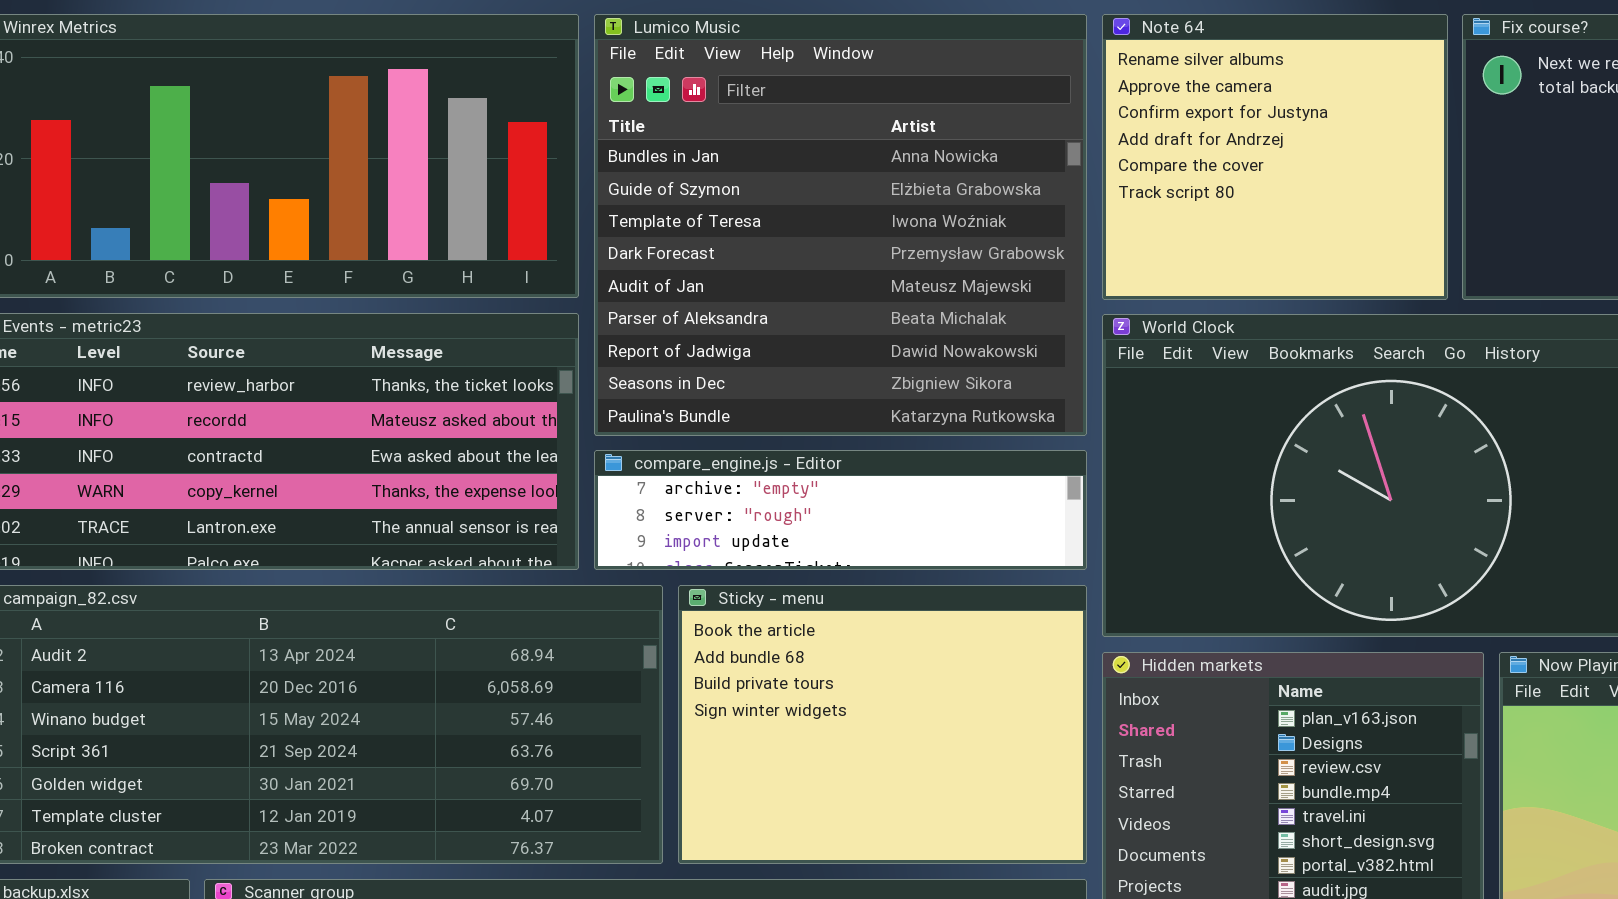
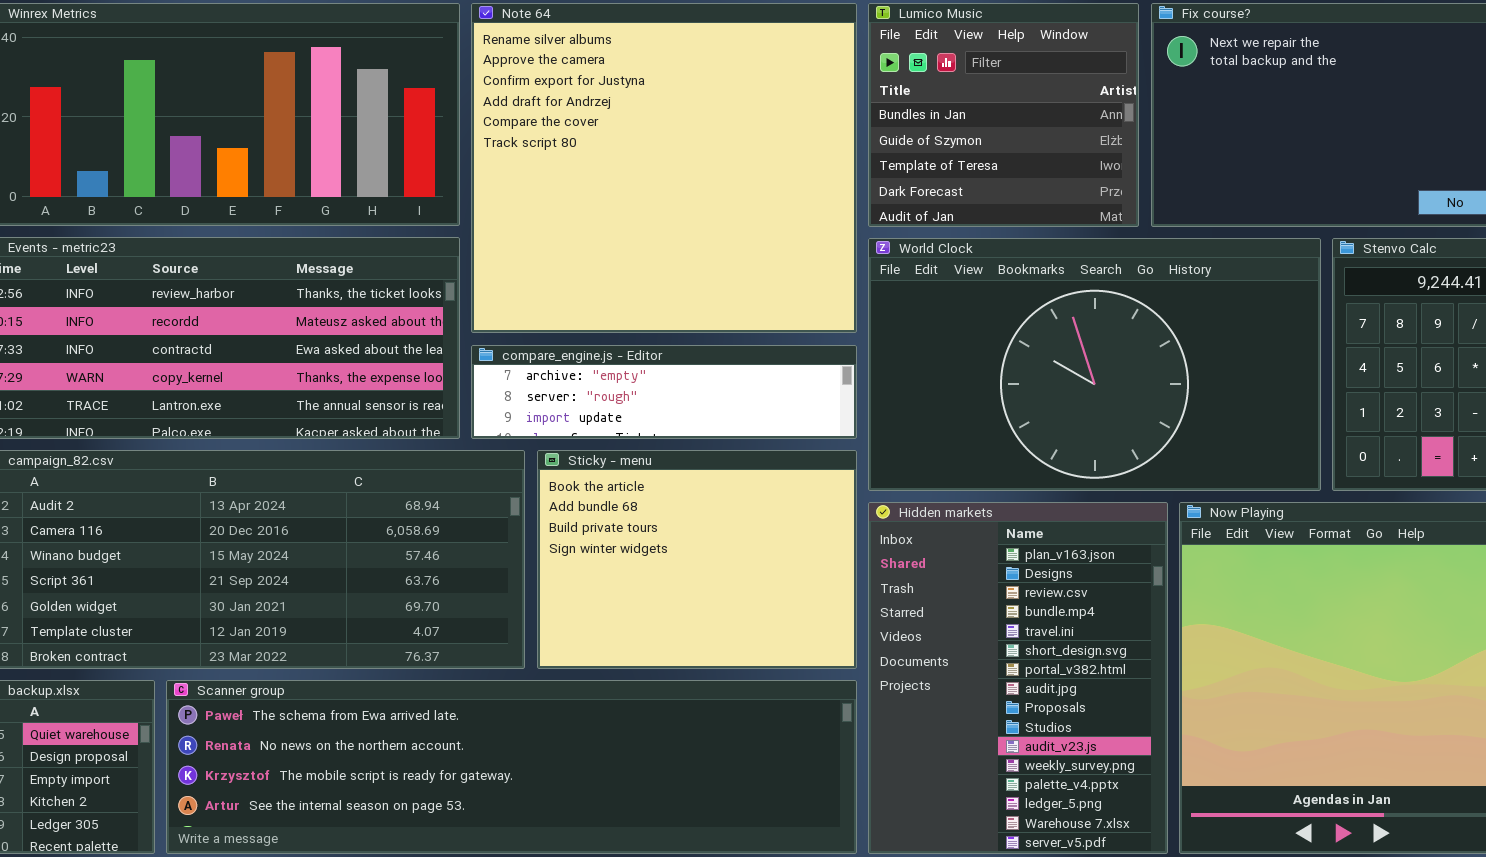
Lumico Music: [594,14,1087,436] -> [868,3,1139,227], moved, resized
Note 64: [1102,14,1448,300] -> [471,3,857,333], moved, resized

